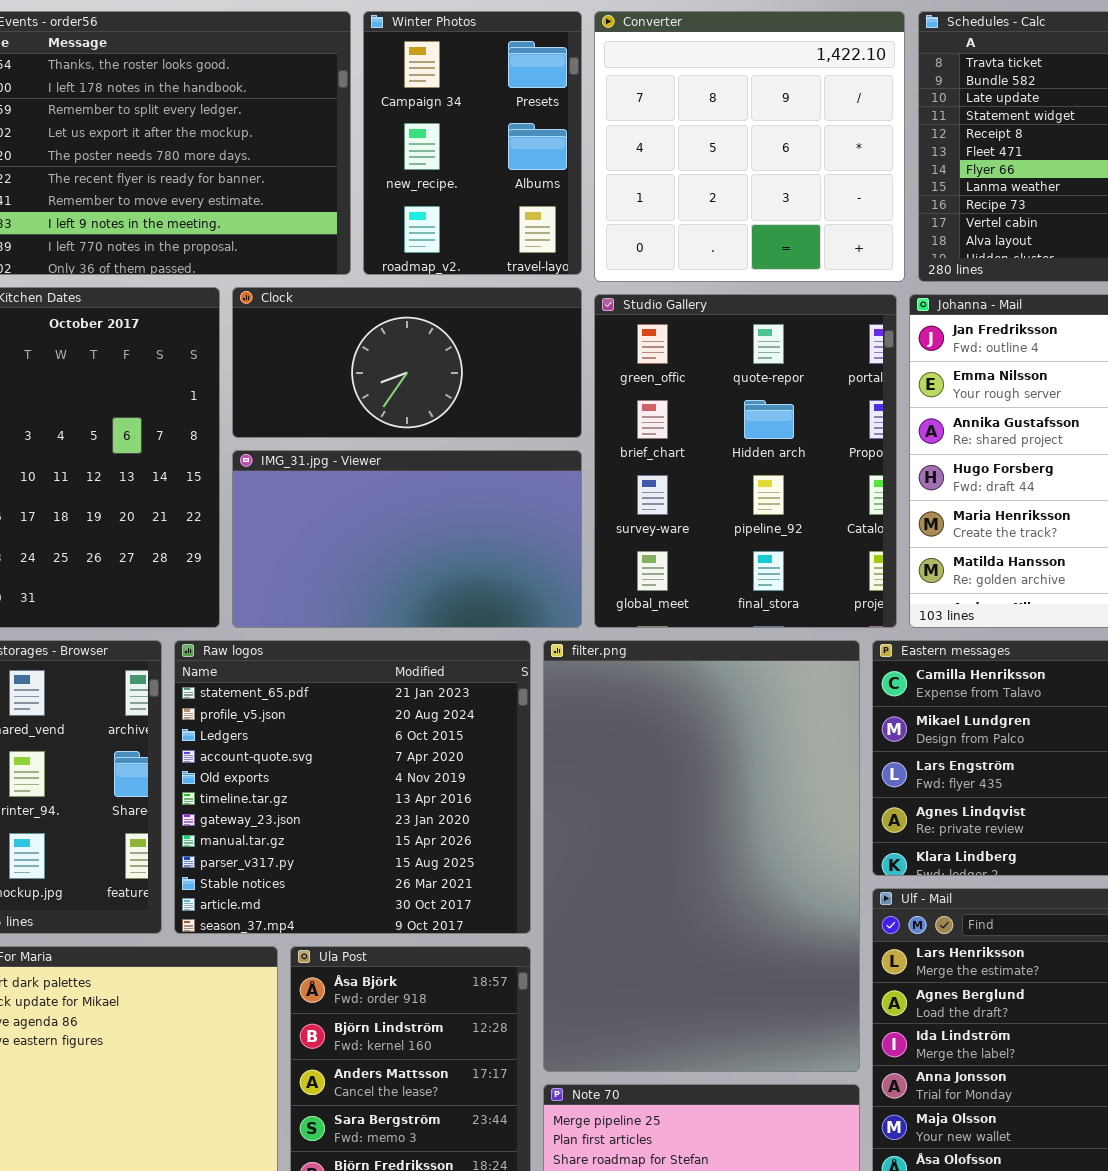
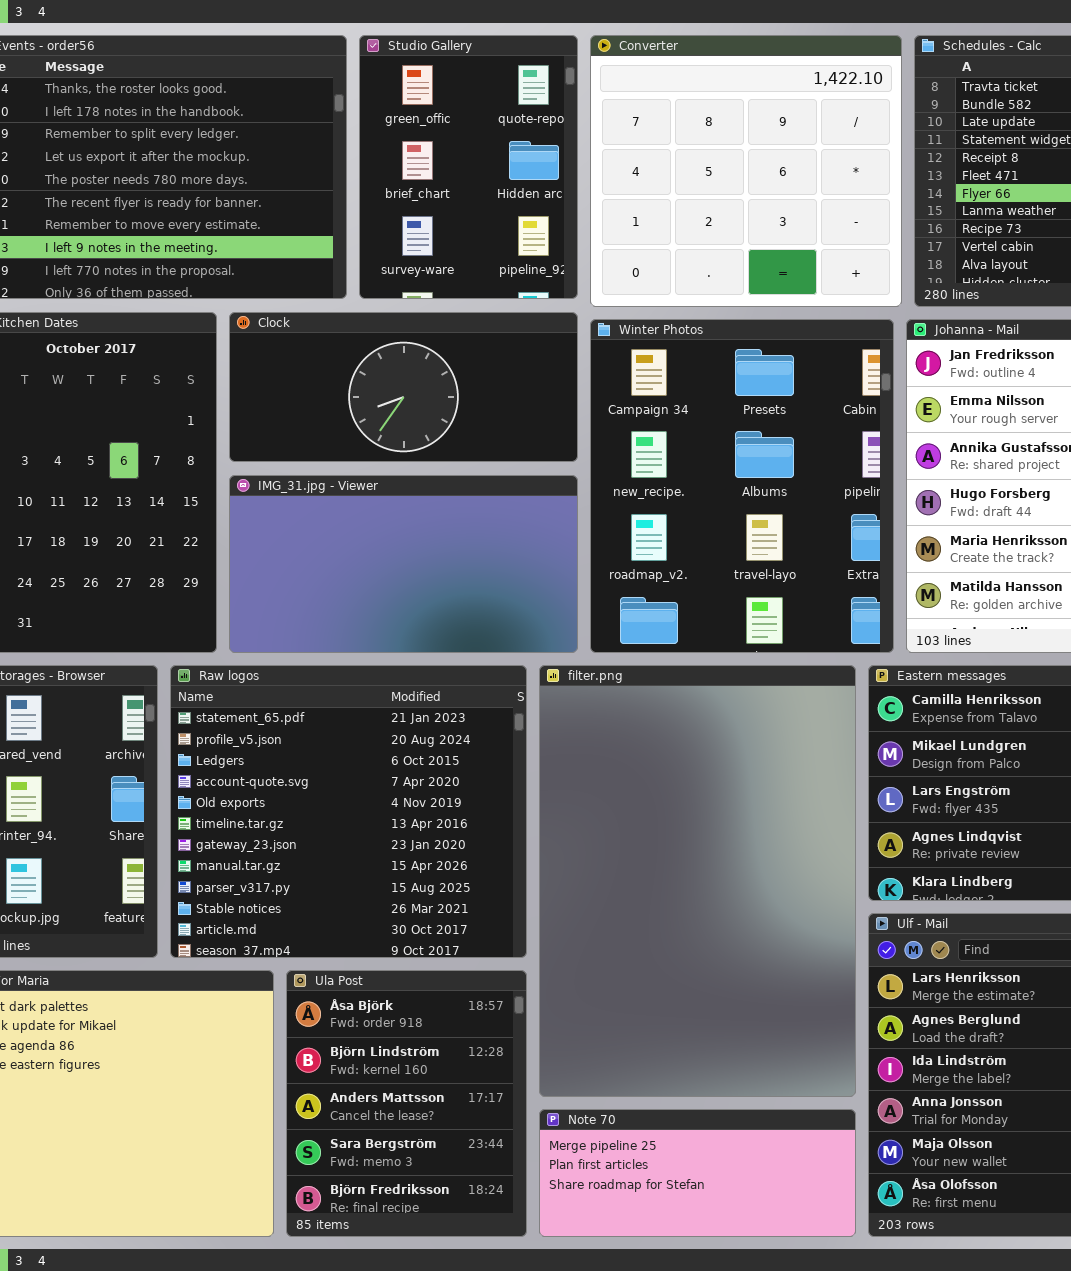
Winter Photos: [363,11,582,275] -> [590,319,894,653], moved, resized
Studio Gallery: [594,294,897,628] -> [359,35,578,299], moved, resized

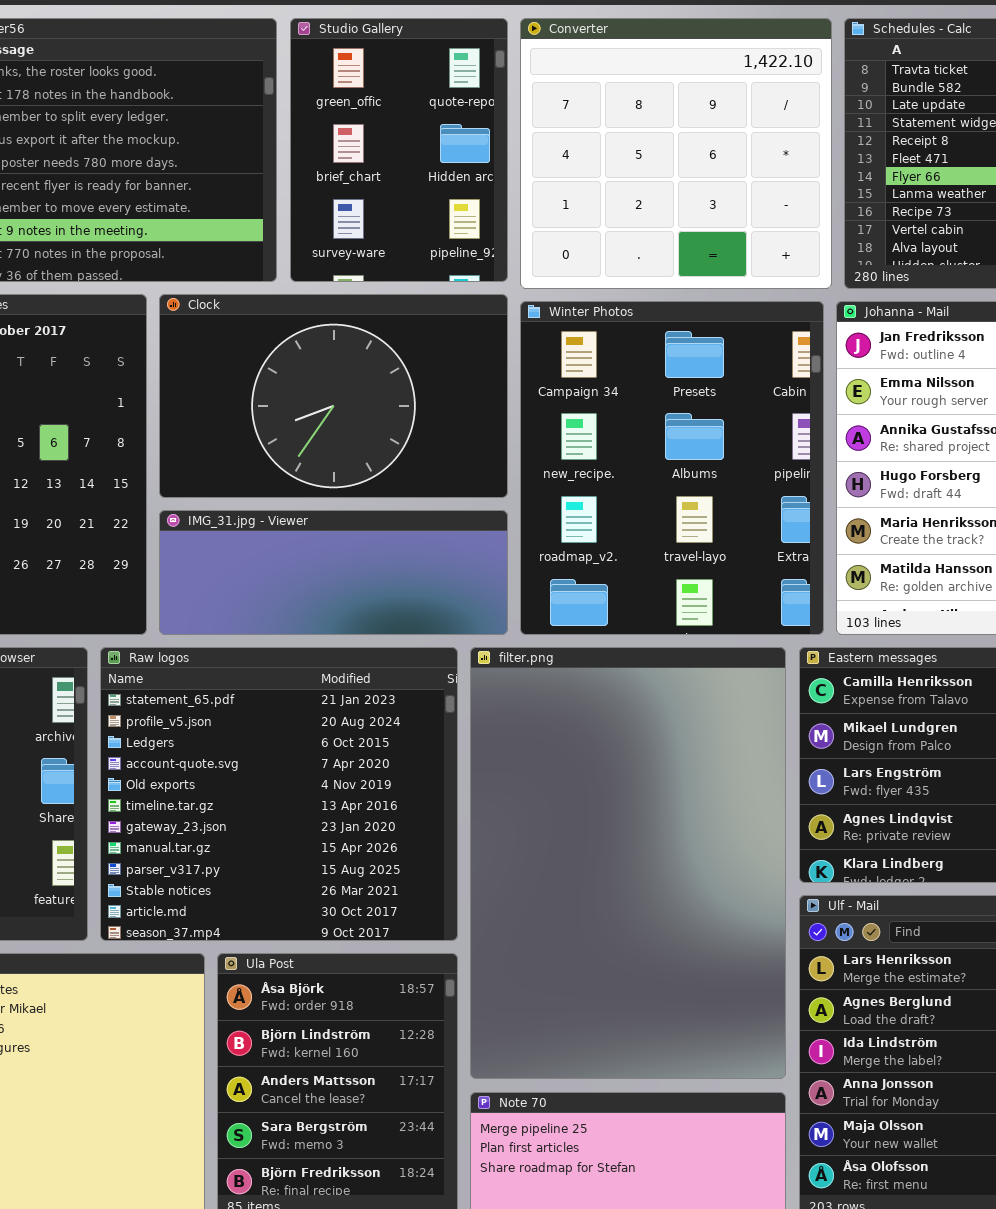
Clock: [229,312,578,462] -> [159,294,508,498], resized
IMG_31.jpg - Viewer: [229,475,578,653] -> [159,510,508,635], resized

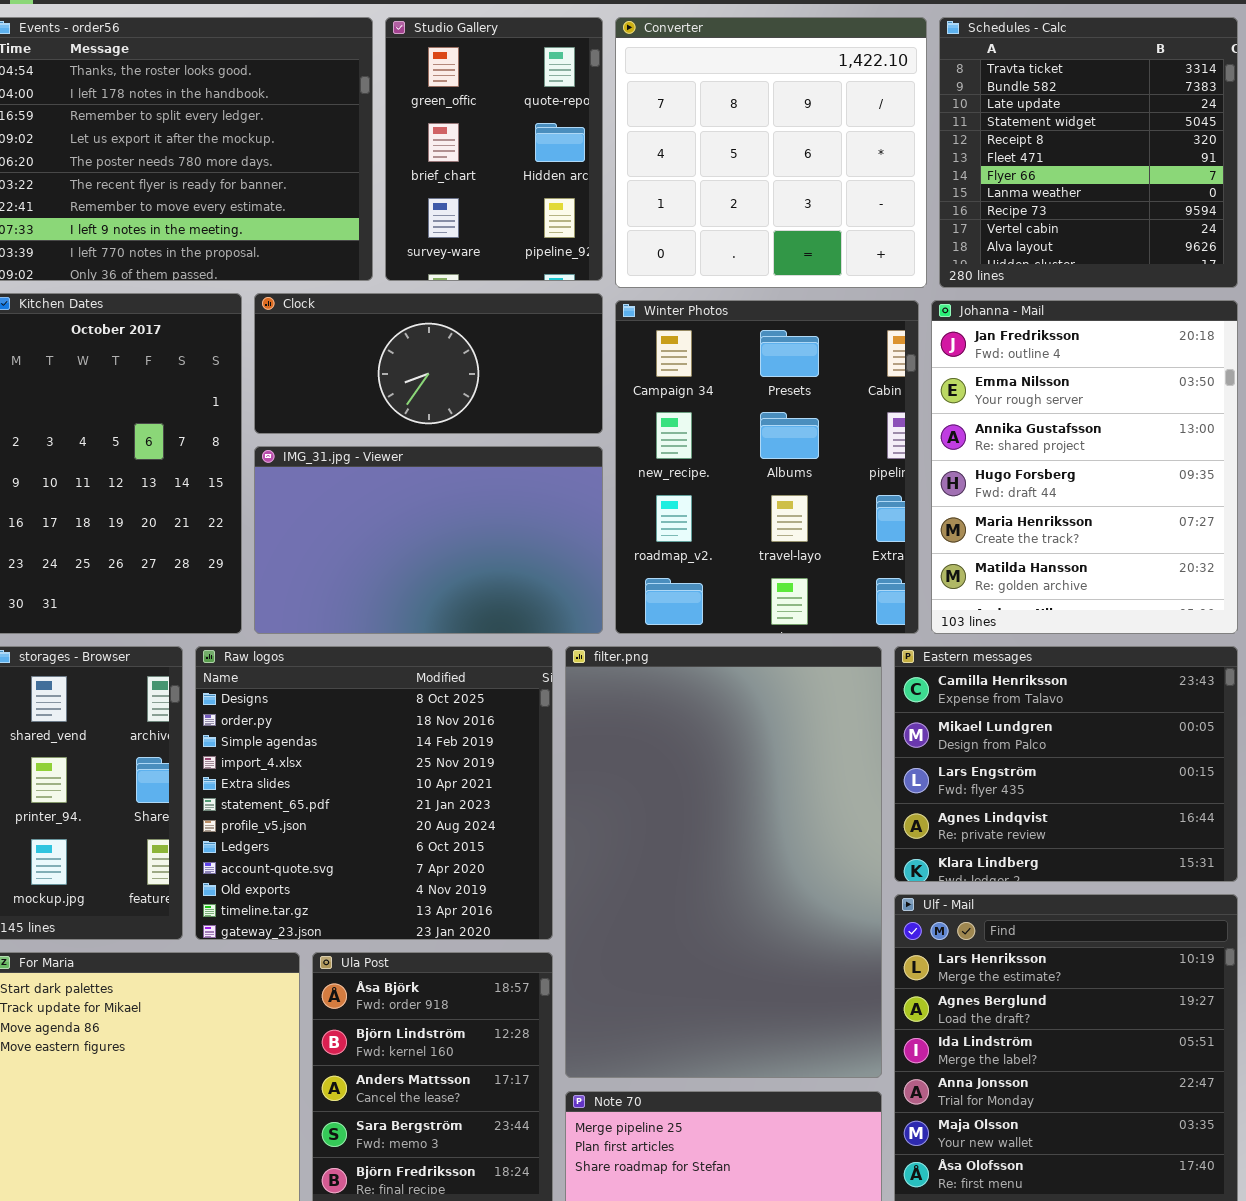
Clock: [159,294,508,498] -> [254,293,603,434], resized
IMG_31.jpg - Viewer: [159,510,508,635] -> [254,446,603,634], resized
Raw logos: [100,647,458,941] -> [195,646,553,940], scrolled up 5 rows

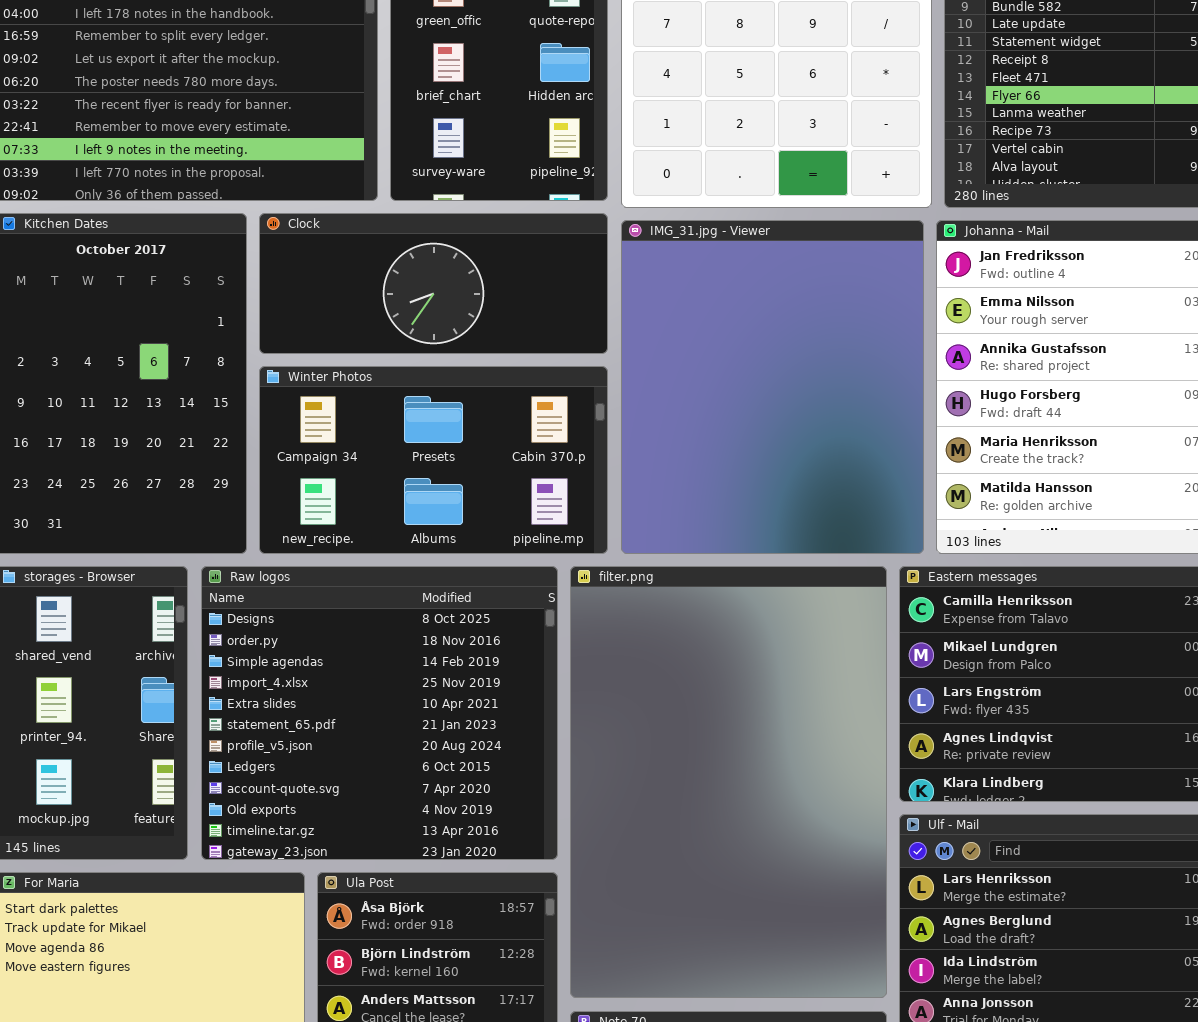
Winter Photos: [615,300,919,634] -> [259,366,608,554], moved, resized
IMG_31.jpg - Viewer: [254,446,603,634] -> [621,220,924,554], moved, resized

